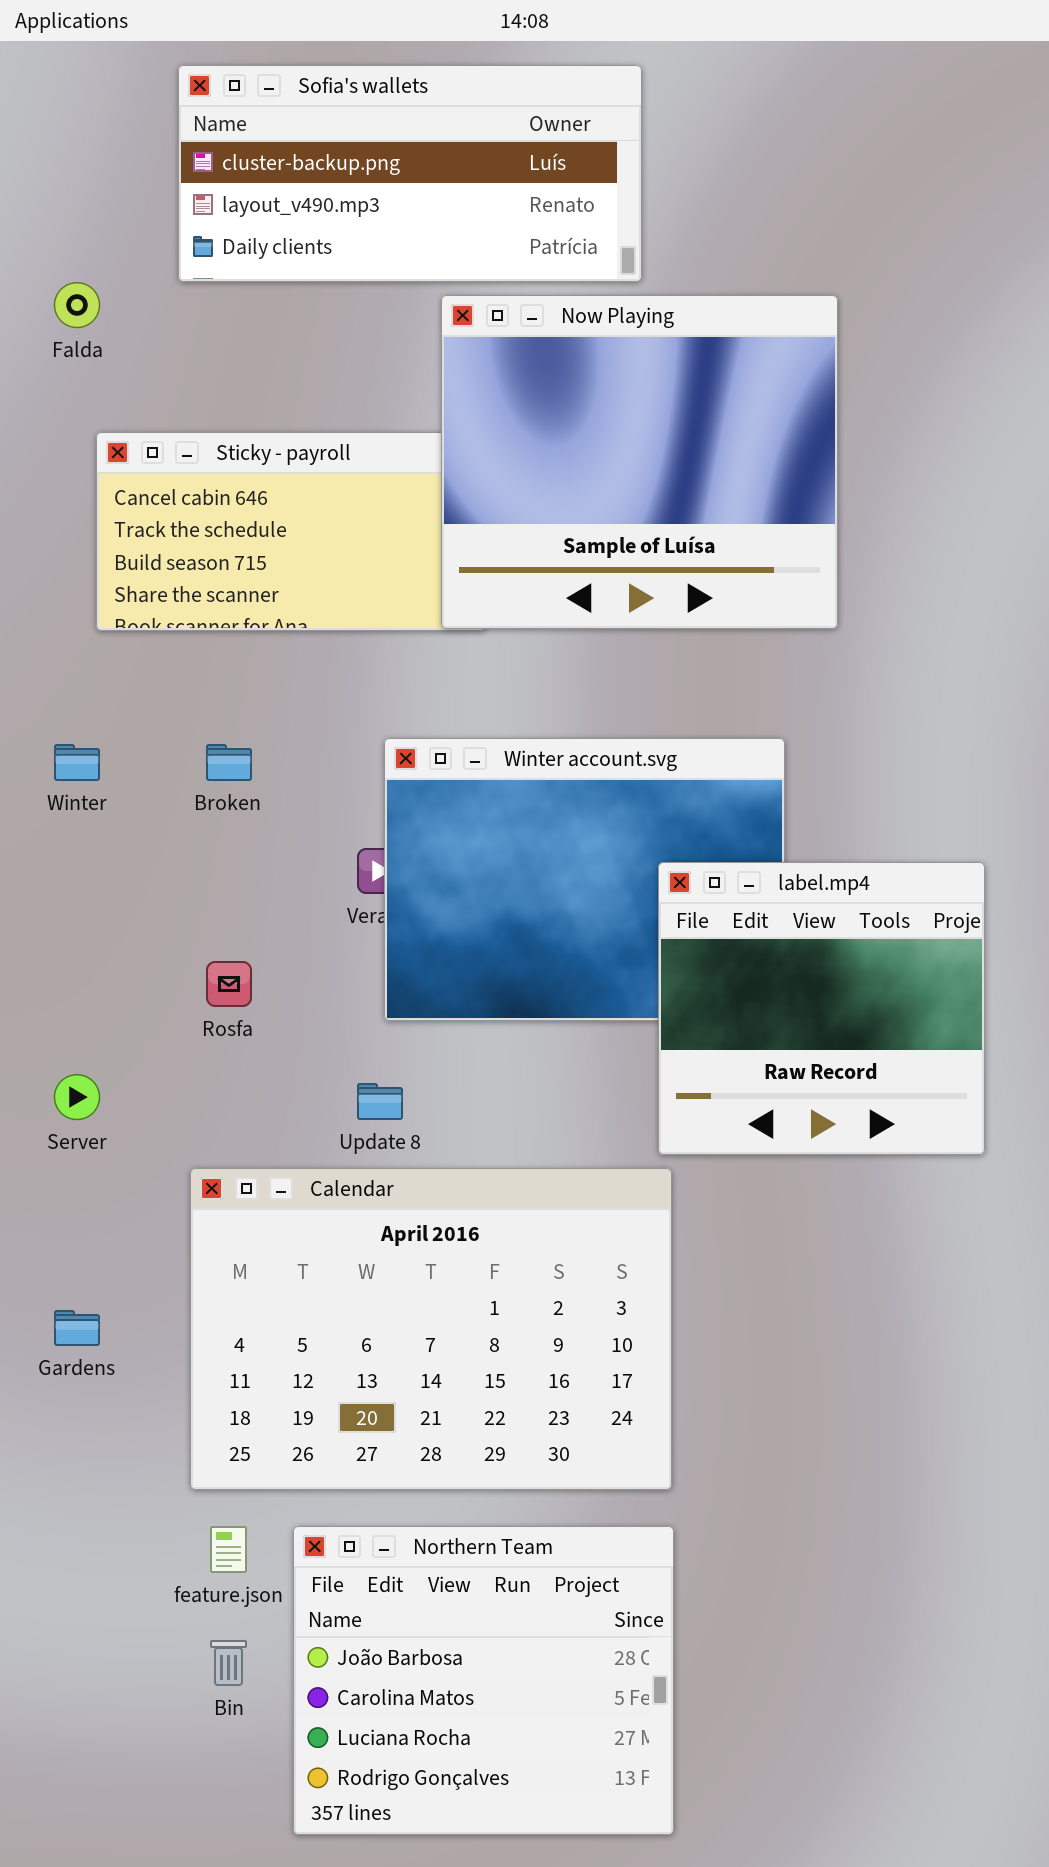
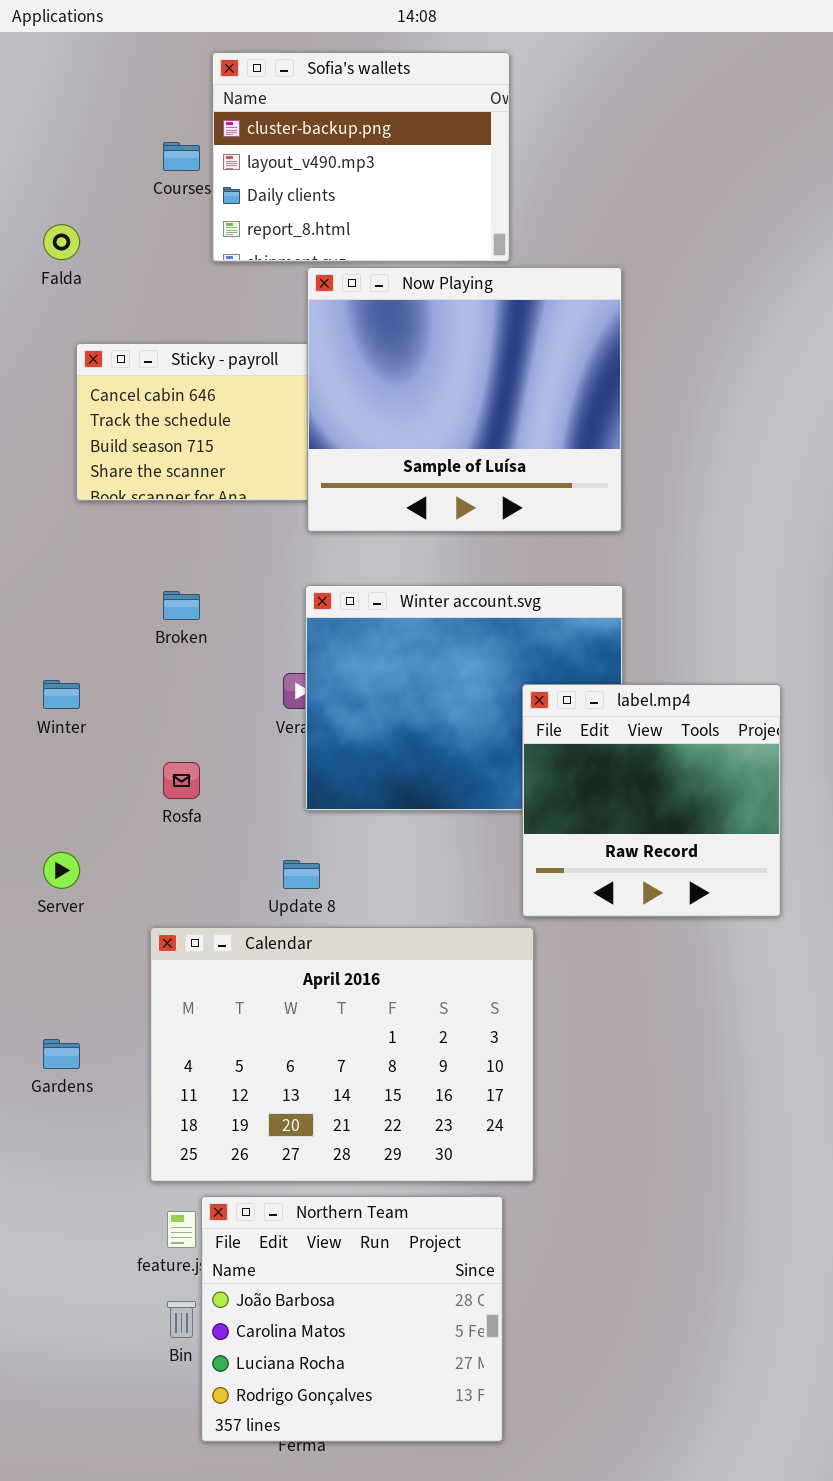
Sofia's wallets: [178,65,642,282] -> [212,52,510,262], resized
Now Playing: [441,295,838,629] -> [307,267,622,532], moved
Winter: [54,744,100,781] -> [43,680,80,709], moved
Northern Team: [293,1526,674,1835] -> [201,1196,503,1442], moved

